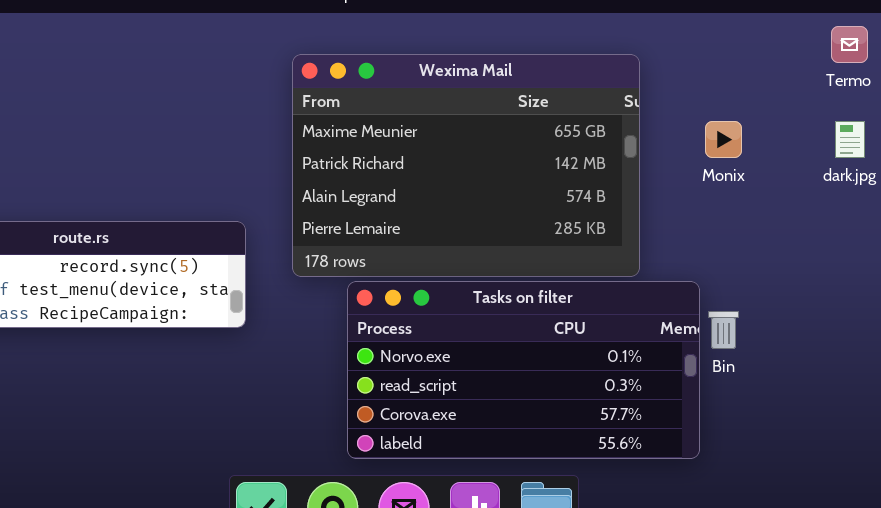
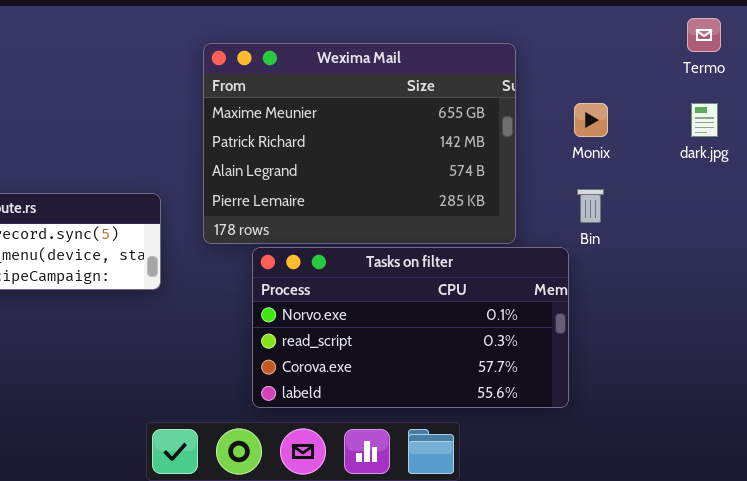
Bin: [708,311,739,349] -> [577,189,604,223], moved

